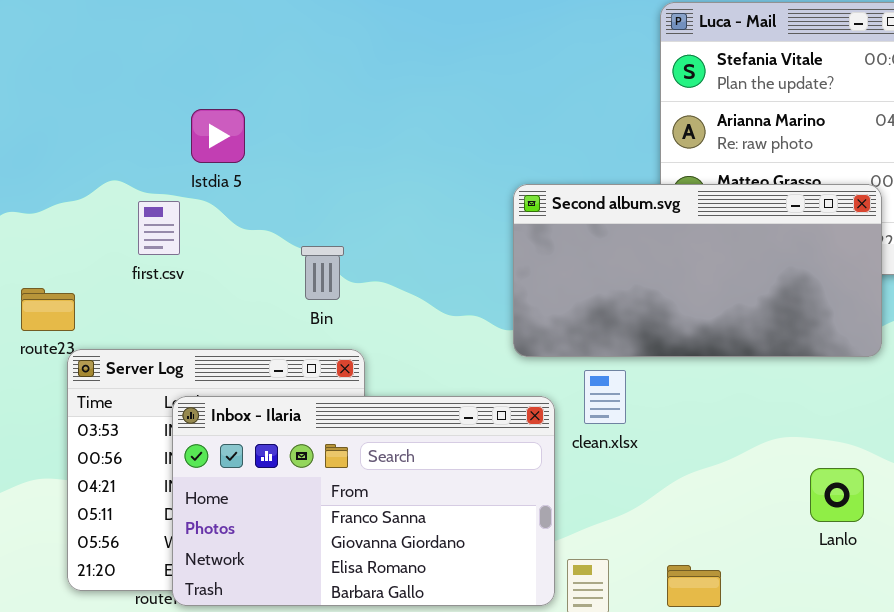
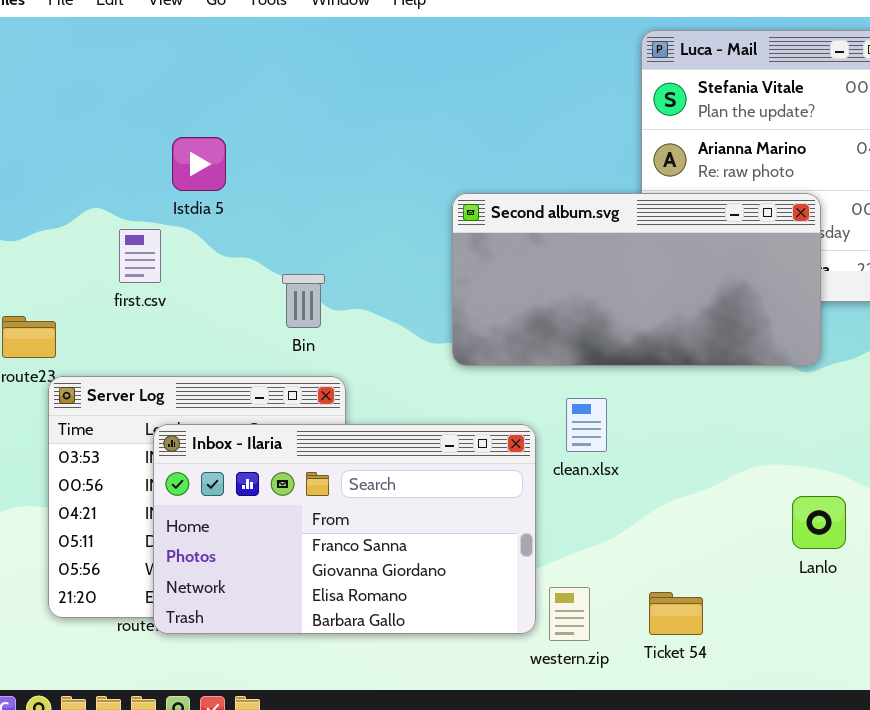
Second album.svg: [513,184,882,357] -> [452,193,821,366], moved

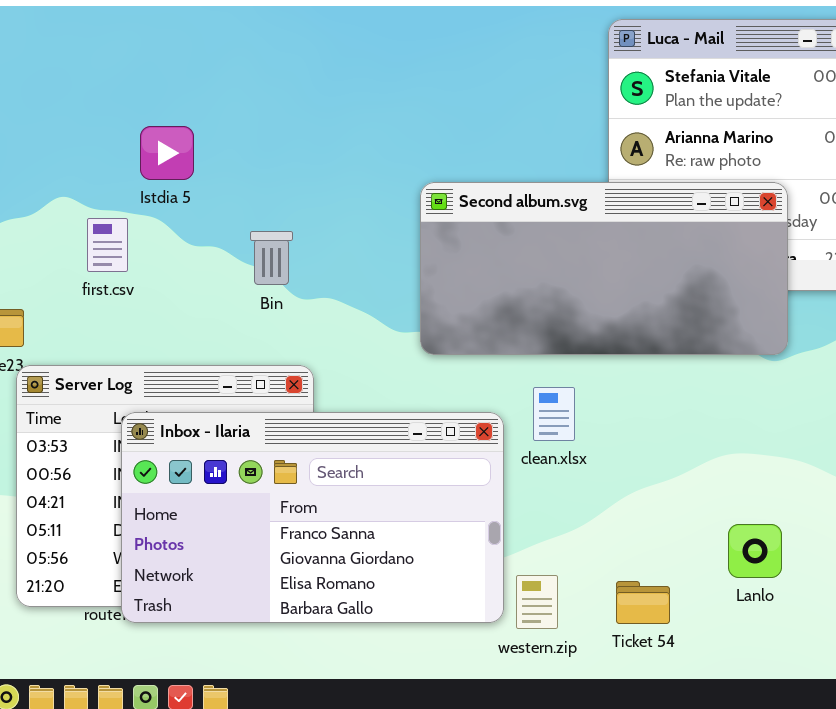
Bin: [282,274,325,328] -> [250,231,293,285], moved
Lanlo: [792,496,846,549] -> [728,524,782,578], moved

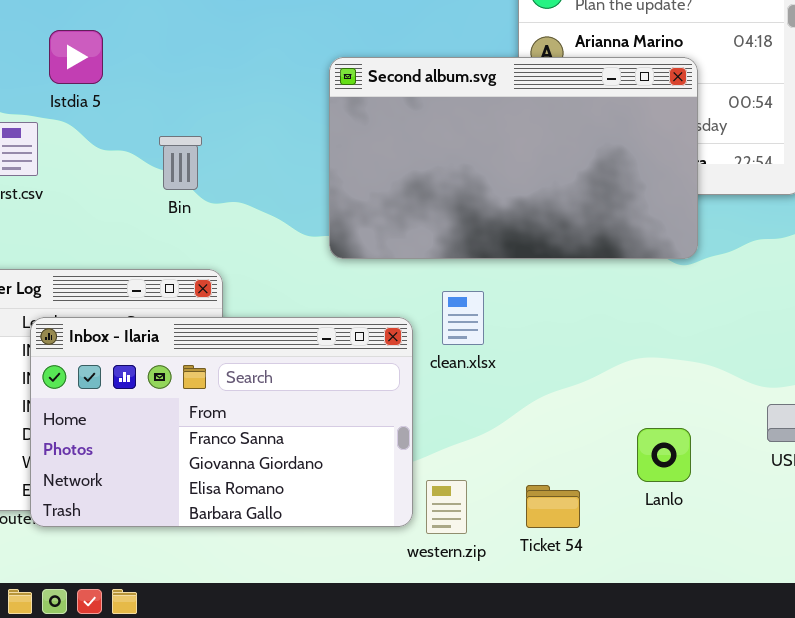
Second album.svg: [420,182,788,355] -> [329,57,698,259], resized

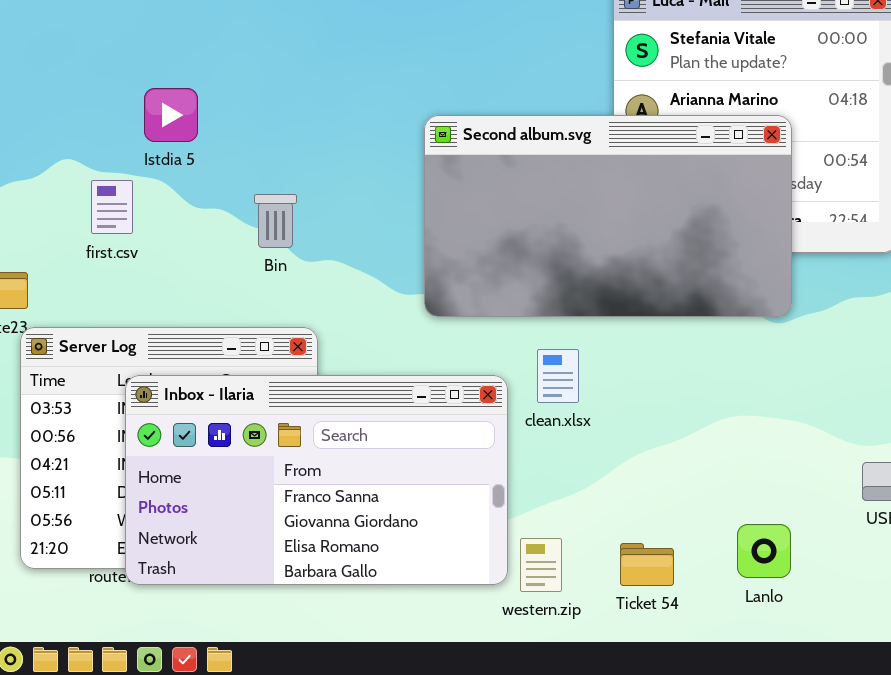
Lanlo: [637,428,691,482] -> [737,524,791,578], moved

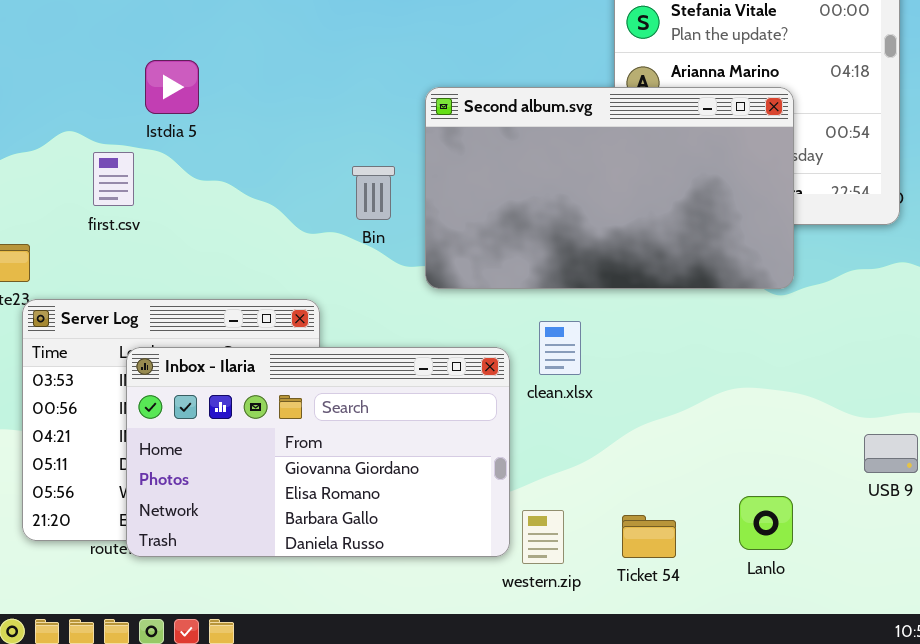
Bin: [254,194,297,248] -> [352,166,395,220], moved
Inbox - Ilaria: [125,375,508,585] -> [126,347,510,557], scrolled down 1 row

